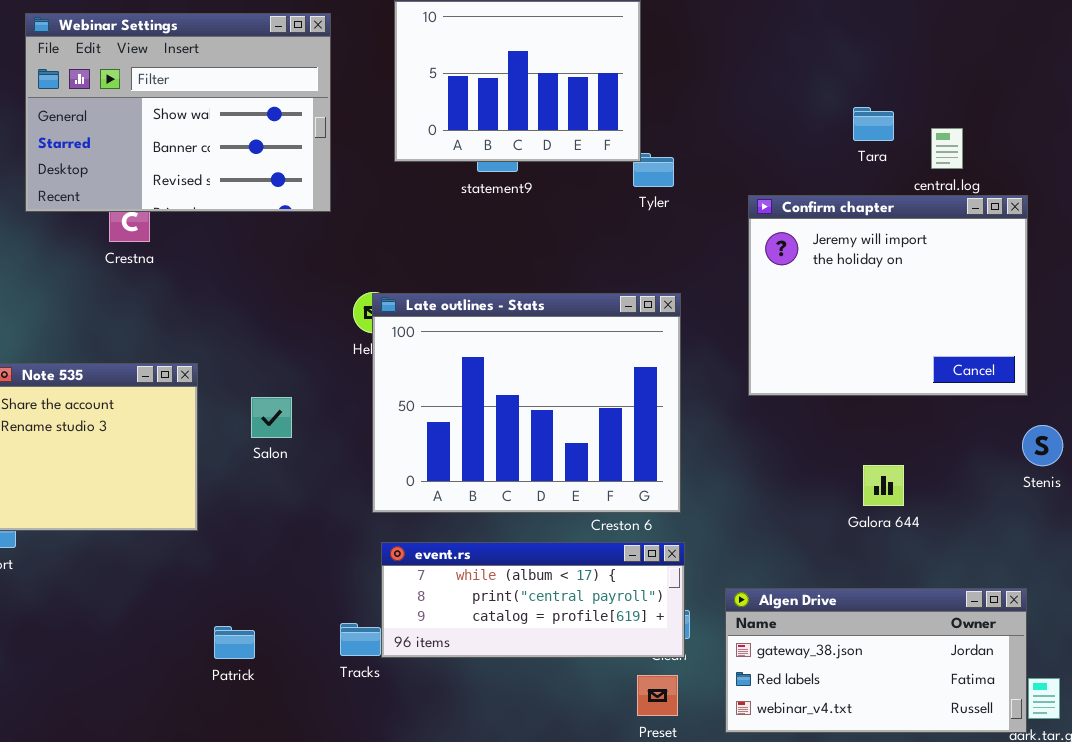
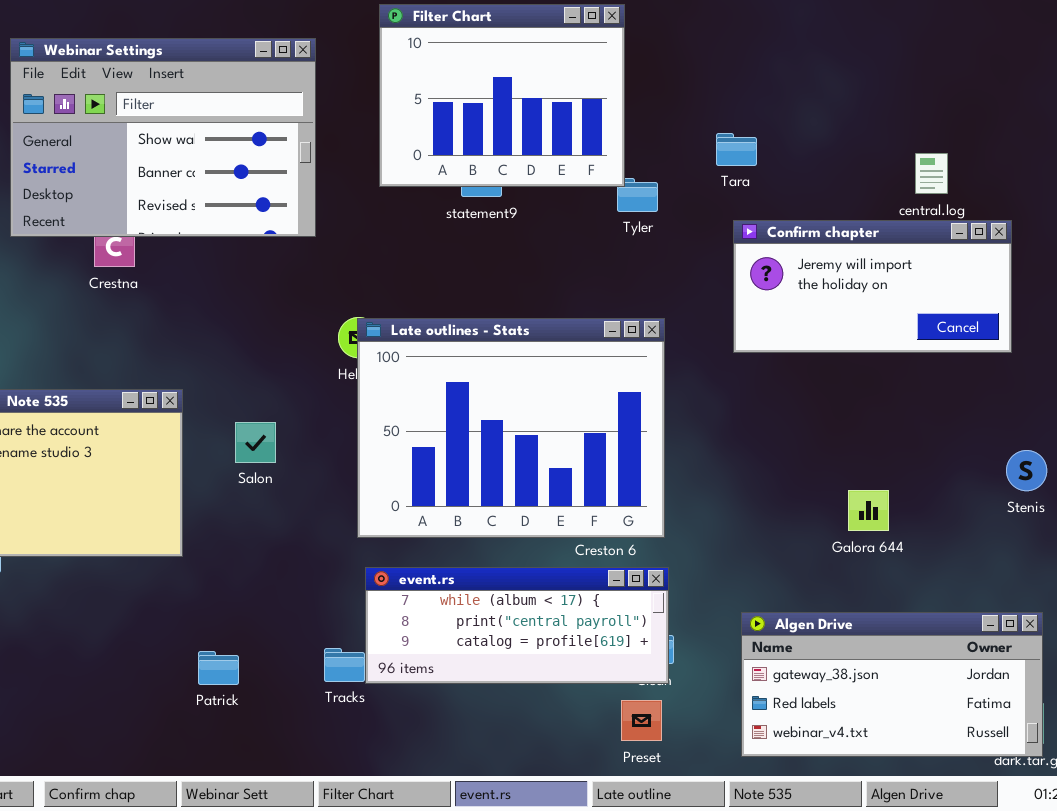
Tara: [853,107,894,141] -> [716,133,757,166], moved
Confirm chapter: [748,195,1028,396] -> [733,220,1012,353], resized
Algen Drive: [725,588,1027,733] -> [741,612,1043,757], moved

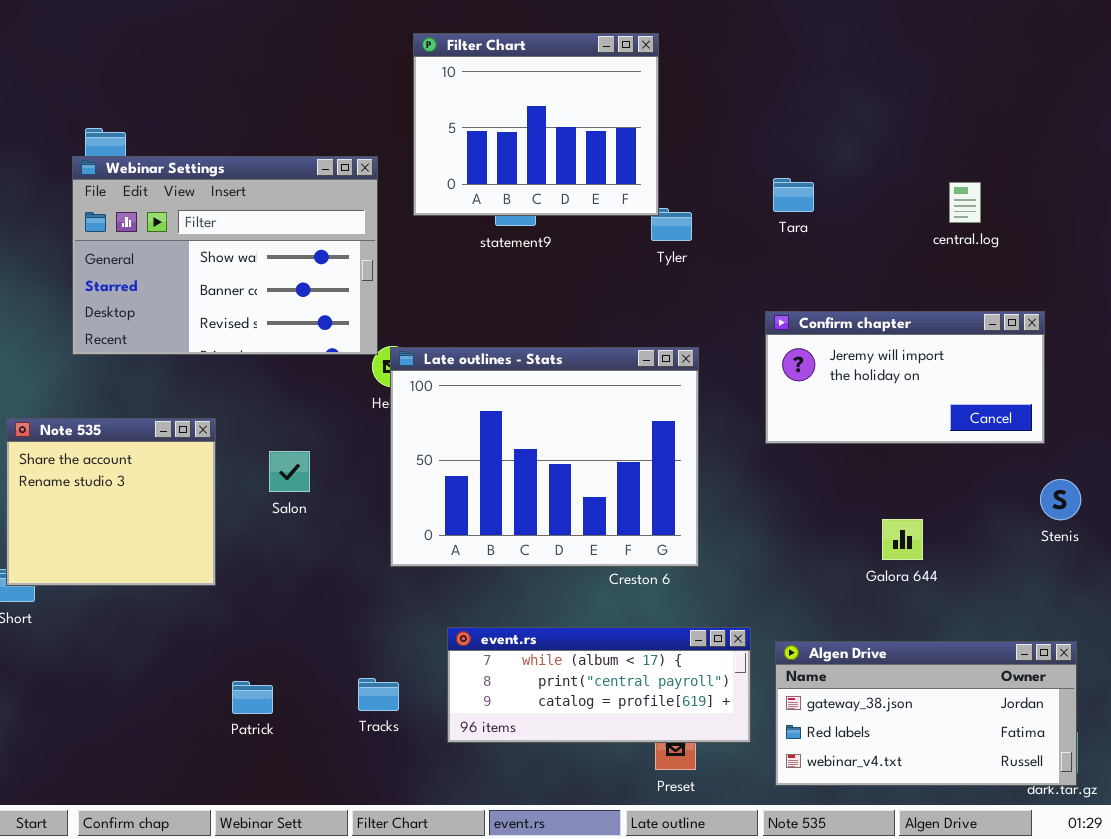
Webinar Settings: [10,38,316,237] -> [72,156,378,355], moved
Tara: [716,133,757,166] -> [773,178,814,212], moved
Confirm chapter: [733,220,1012,353] -> [765,311,1045,444], moved
event.rs: [365,567,669,684] -> [447,627,751,743], moved

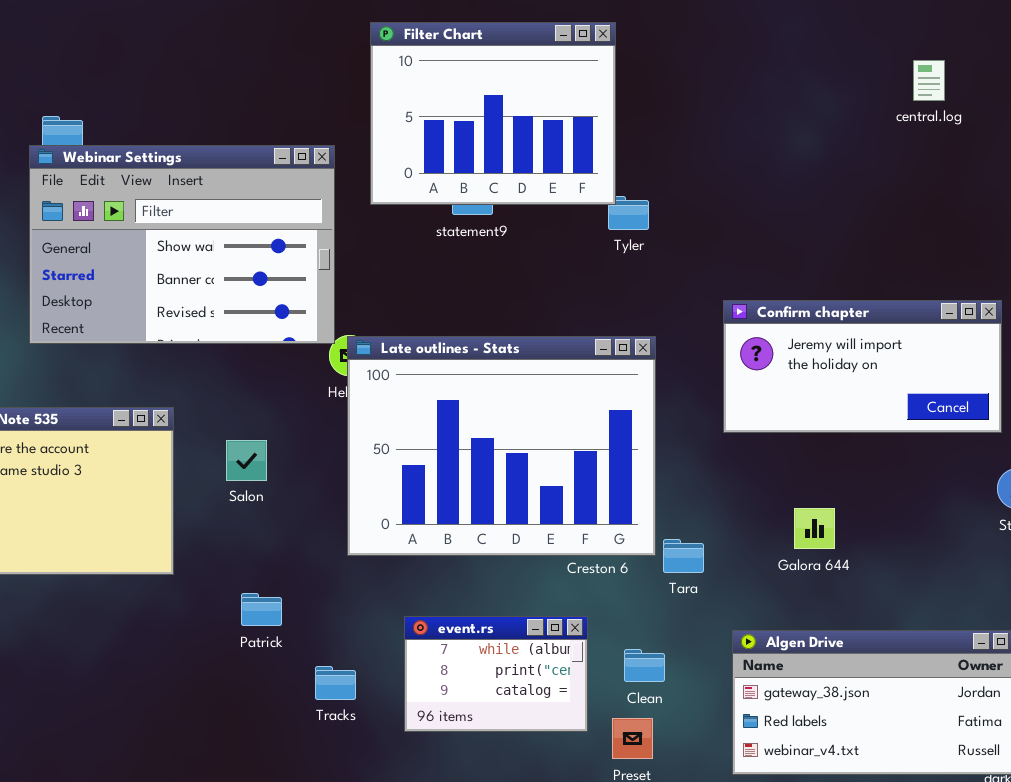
Tara: [773,178,814,212] -> [663,539,704,573], moved
central.log: [949,182,981,223] -> [913,60,945,101], moved
Galora 644: [882,519,923,560] -> [794,508,835,549], moved
event.rs: [447,627,751,743] -> [404,616,588,732], resized
Patrick: [232,681,273,714] -> [241,593,282,626], moved

